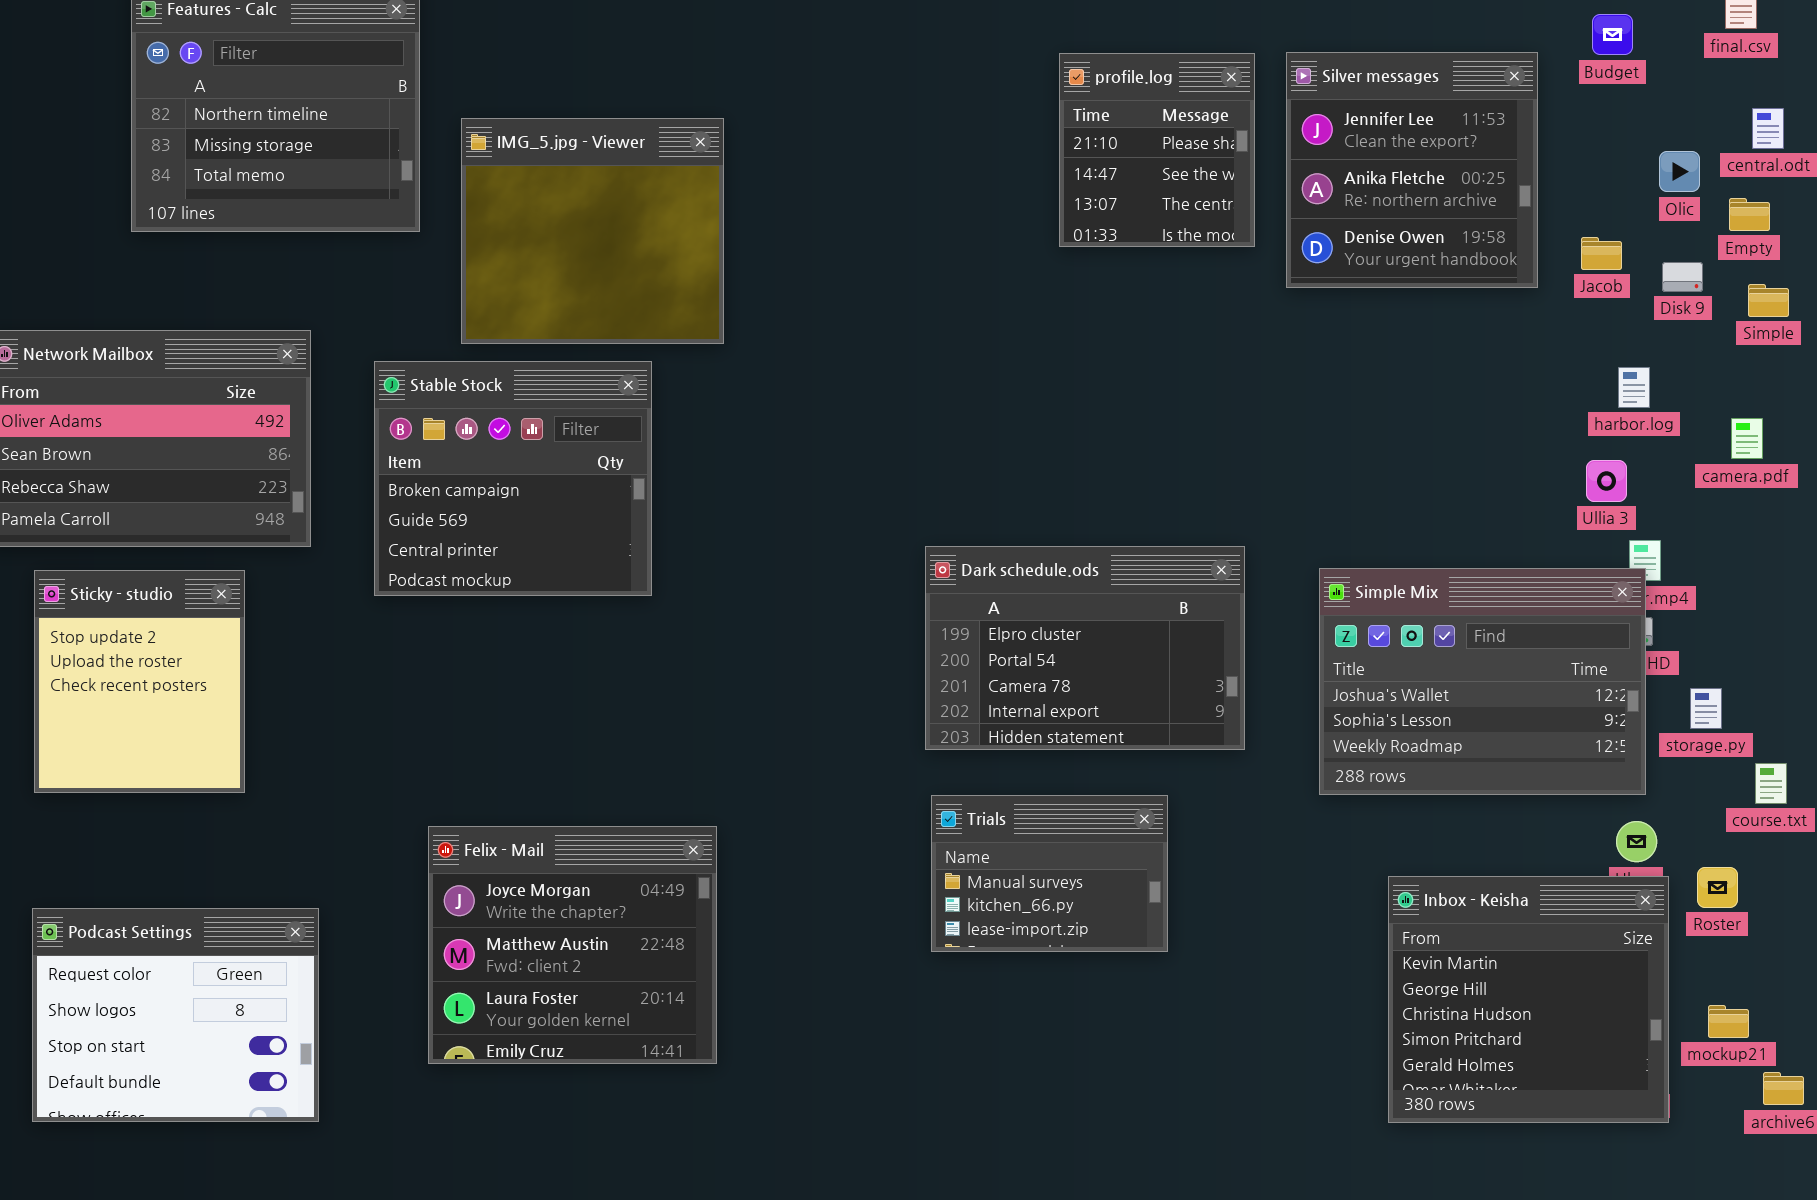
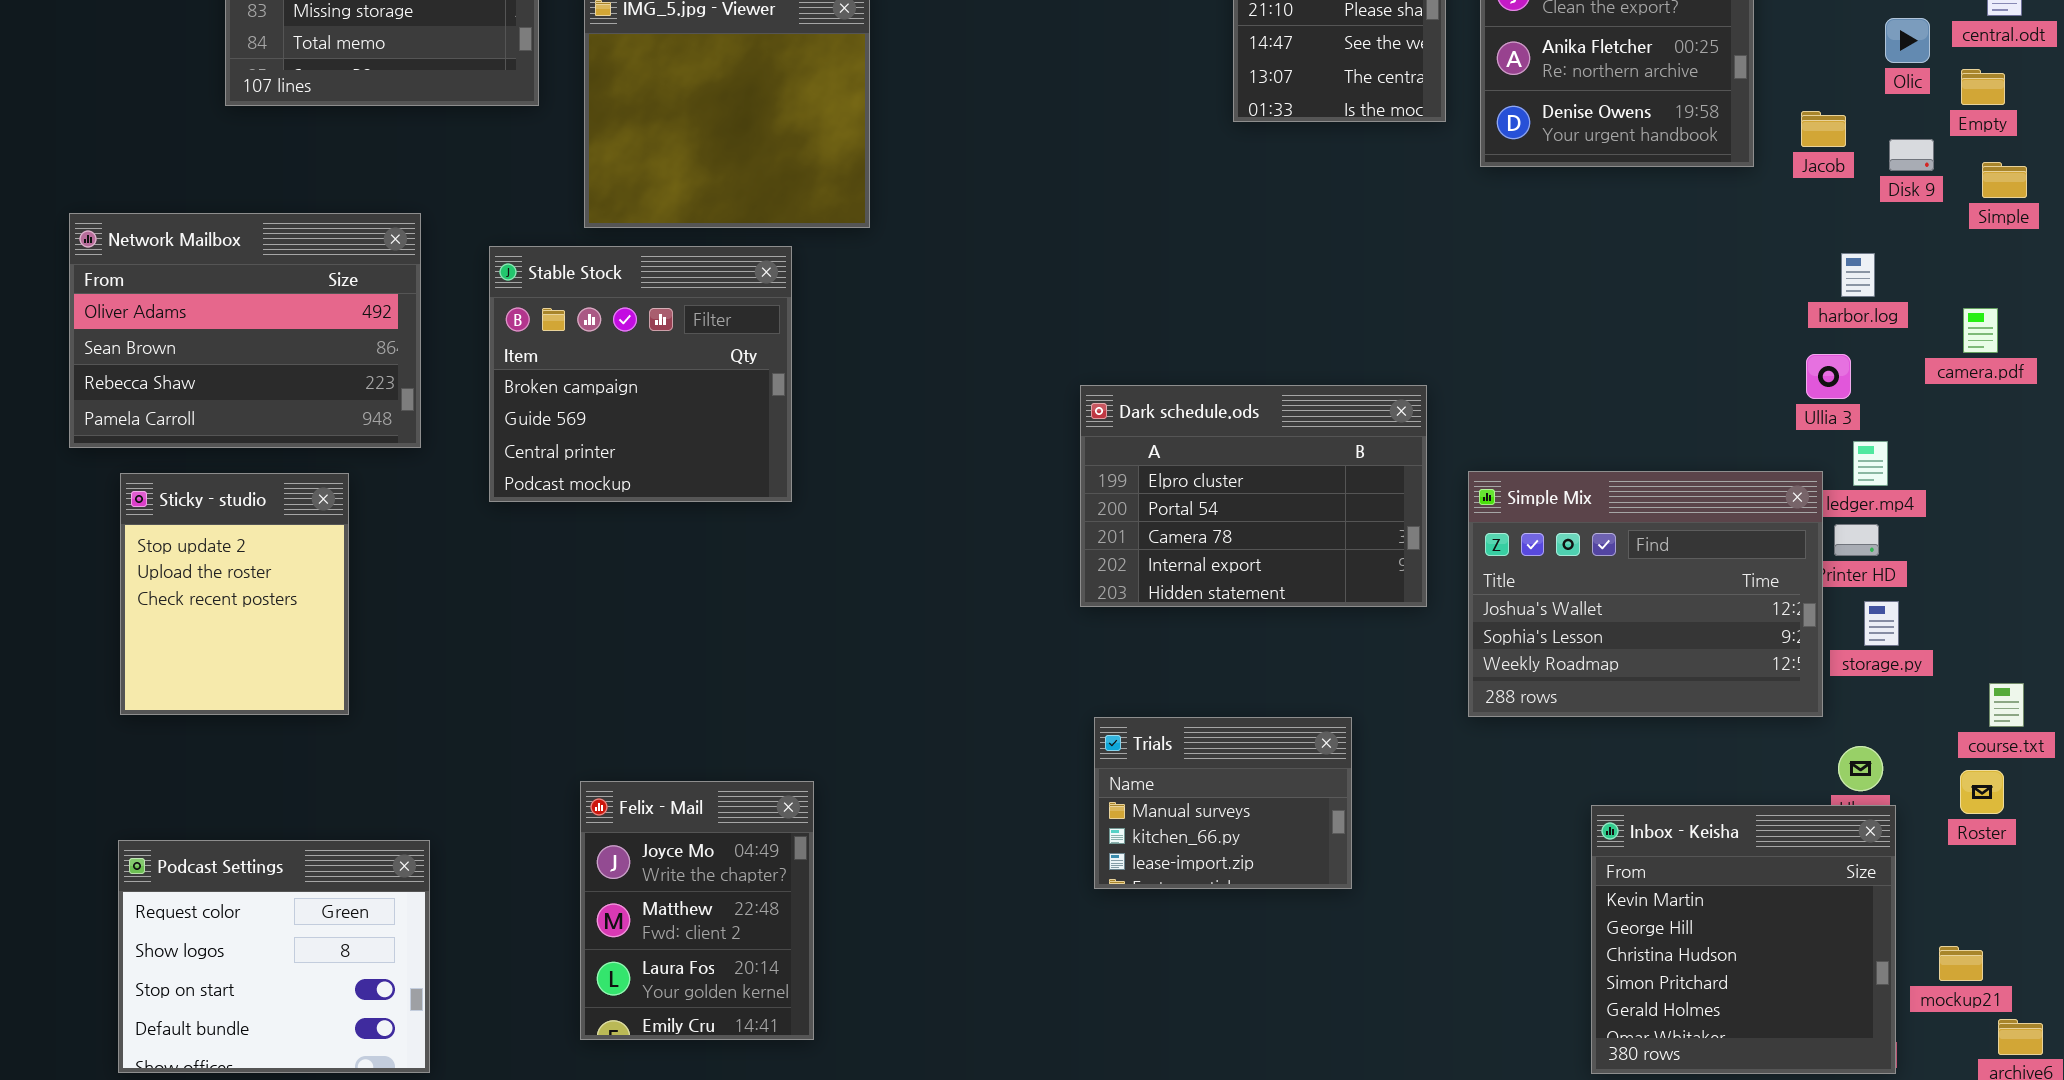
Dark schedule.ods: [925,546,1245,750] -> [1080,385,1427,607], moved
Simple Mix: [1319,568,1646,795] -> [1468,471,1823,717], moved
storage.py: [1690,688,1722,729] -> [1864,601,1899,646], moved
Felix - Mail: [428,826,717,1064] -> [580,781,814,1040], moved, resized
Roster: [1697,867,1738,908] -> [1960,770,2004,814], moved

